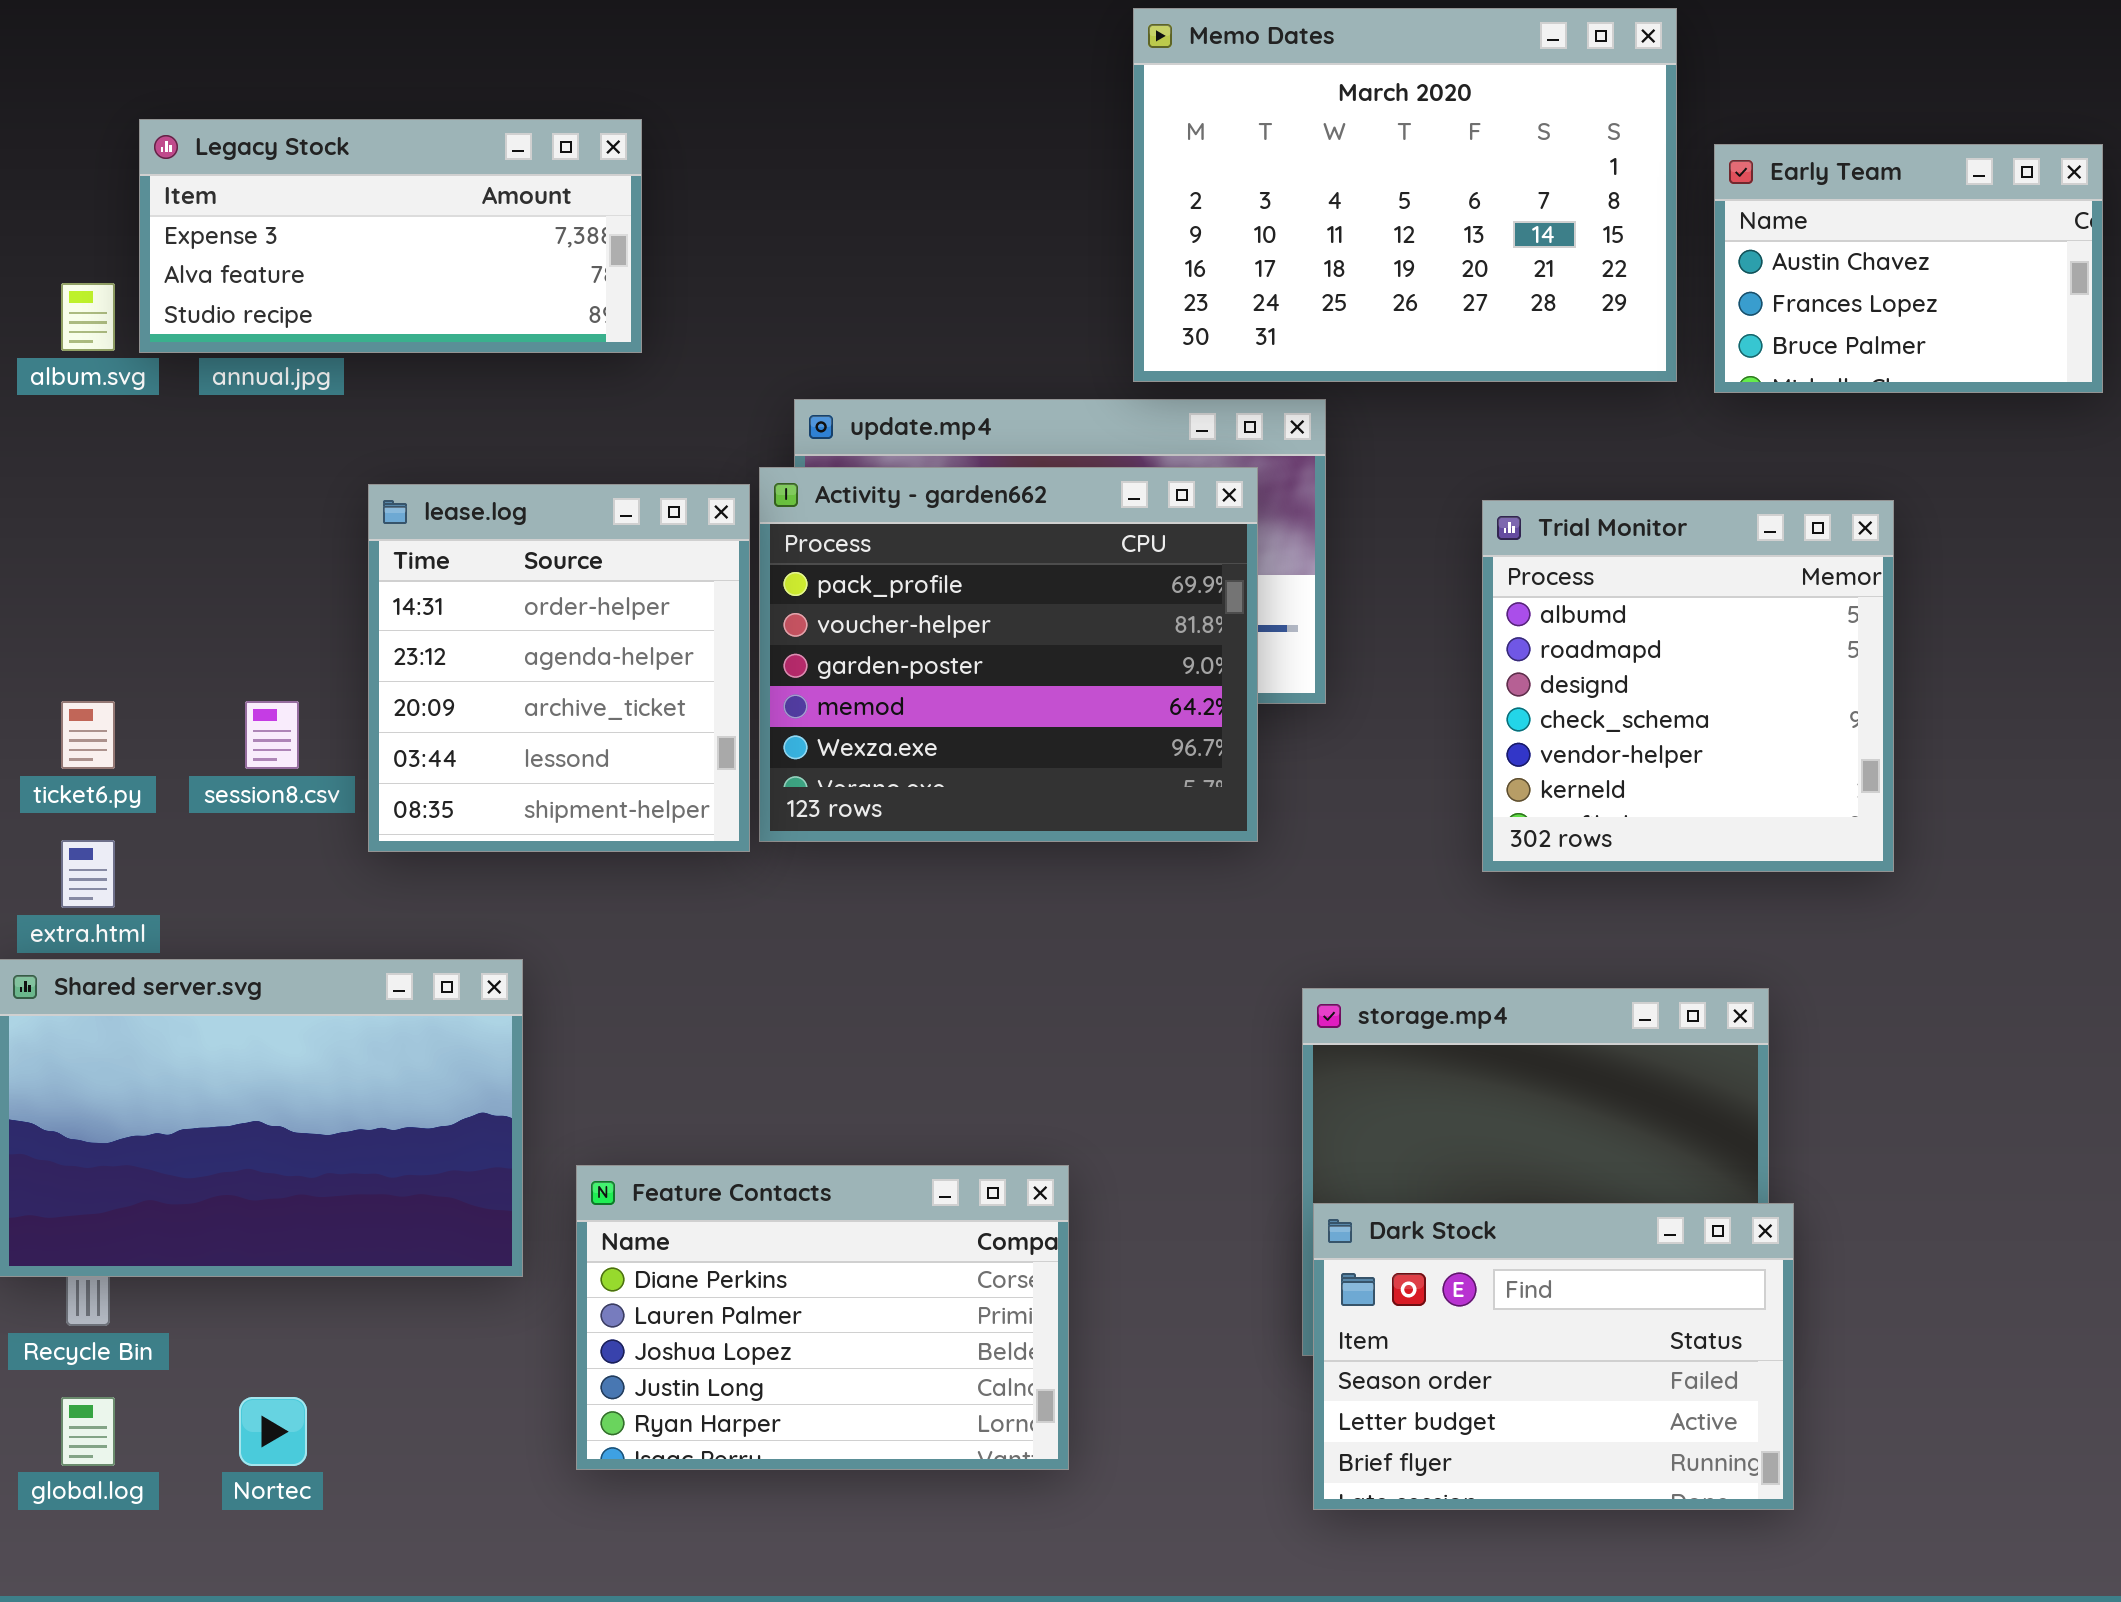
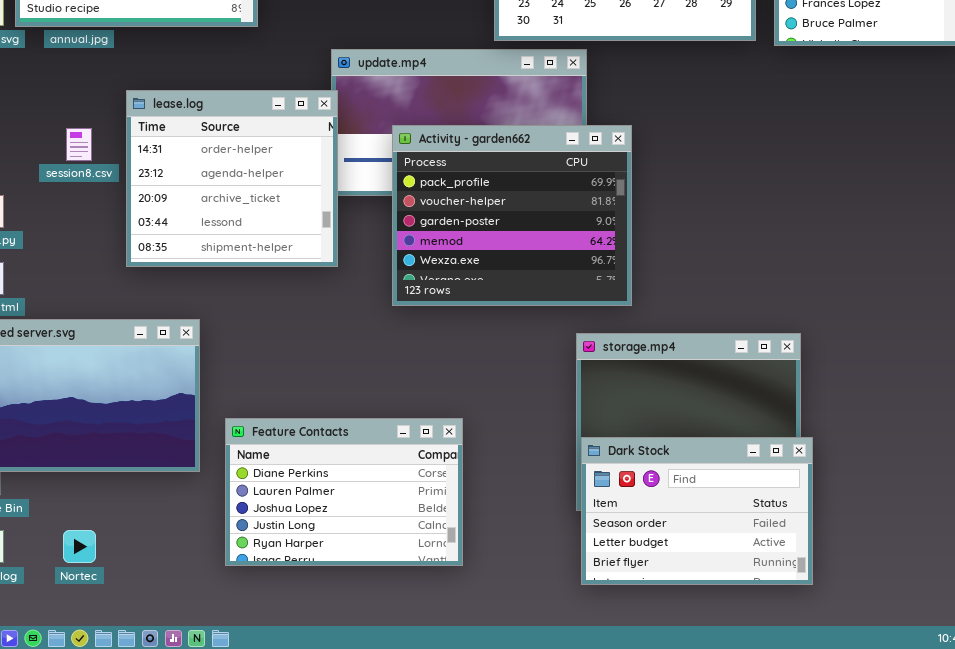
Activity - garden662: [759,467,1258,842] -> [392,125,632,306], moved
lease.log: [368,484,750,852] -> [126,90,338,267], resized
Trial Monitor: [1482,500,1894,872] -> none, closed
session8.csv: [245,701,299,769] -> [66,128,92,161], moved

